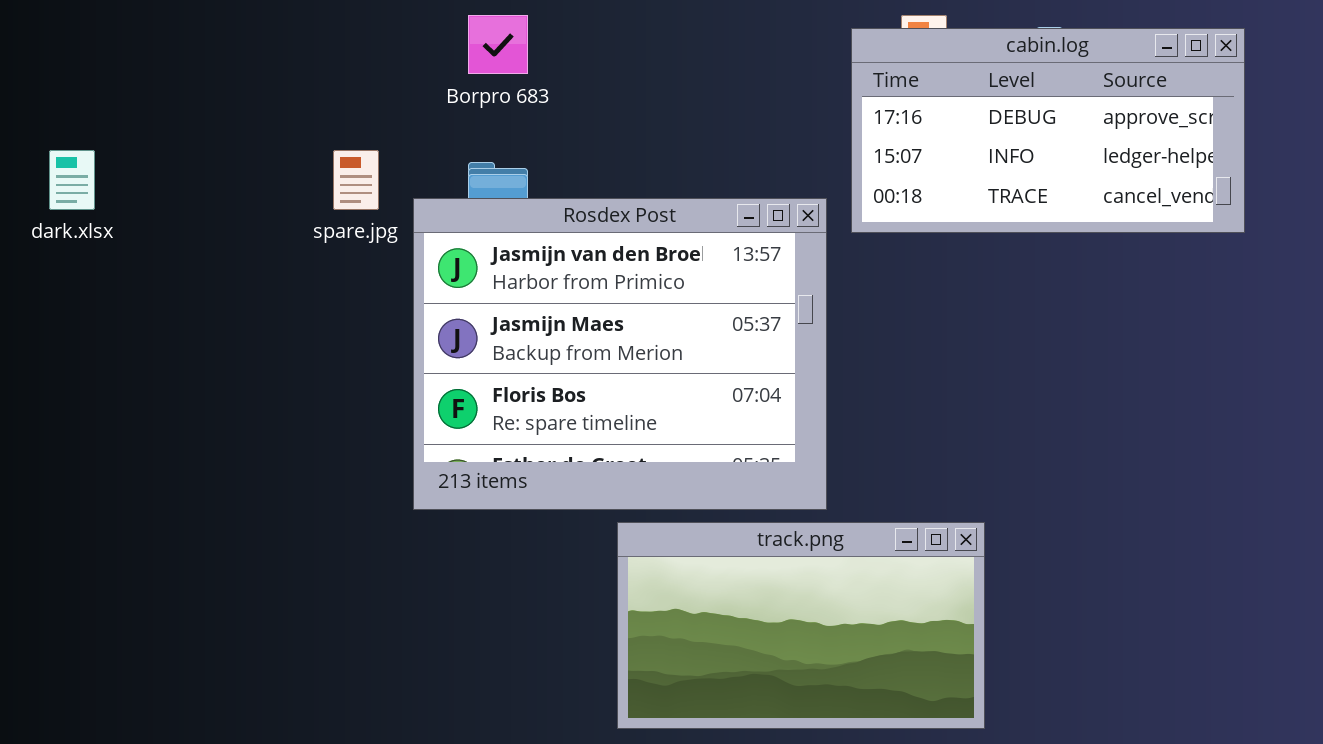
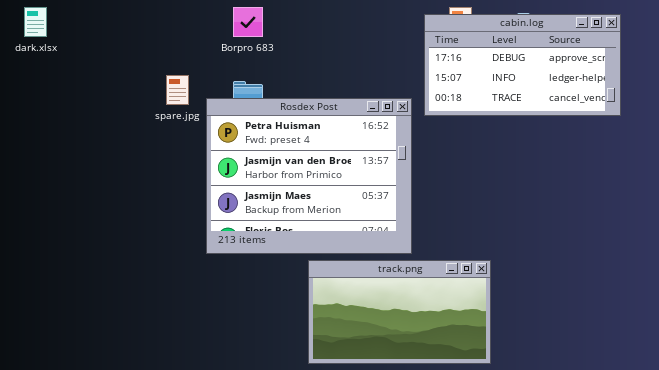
dark.xlsx: [49,150,95,210] -> [24,7,47,37], moved
Rosdex Post: [413,198,827,510] -> [206,98,412,254], scrolled up 1 row

